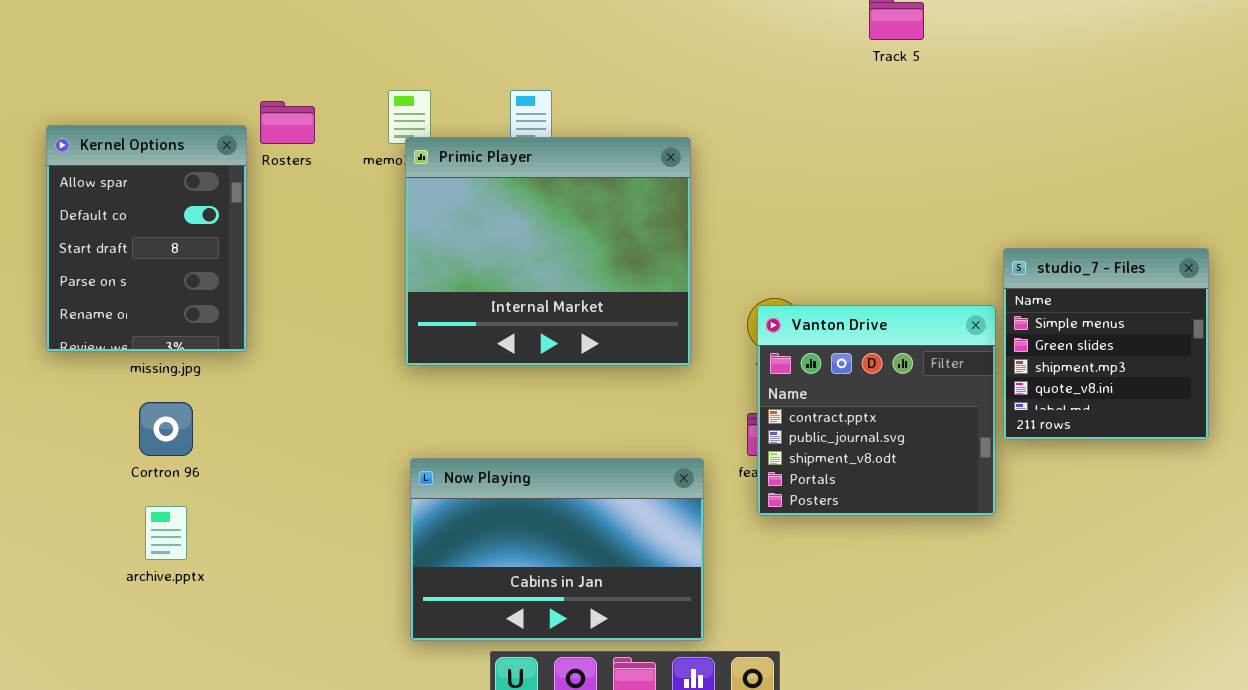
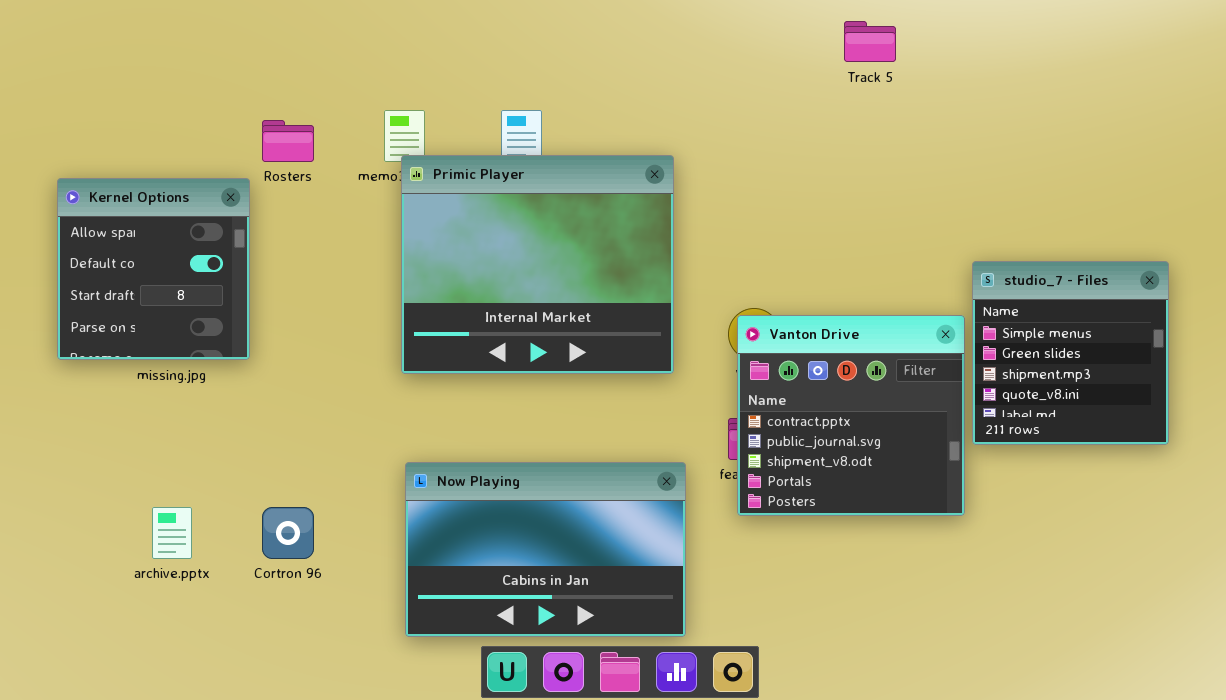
Kernel Options: [46,125,247,352] -> [57,178,250,360], resized
Cortron 96: [139,402,193,456] -> [262,507,314,559], moved

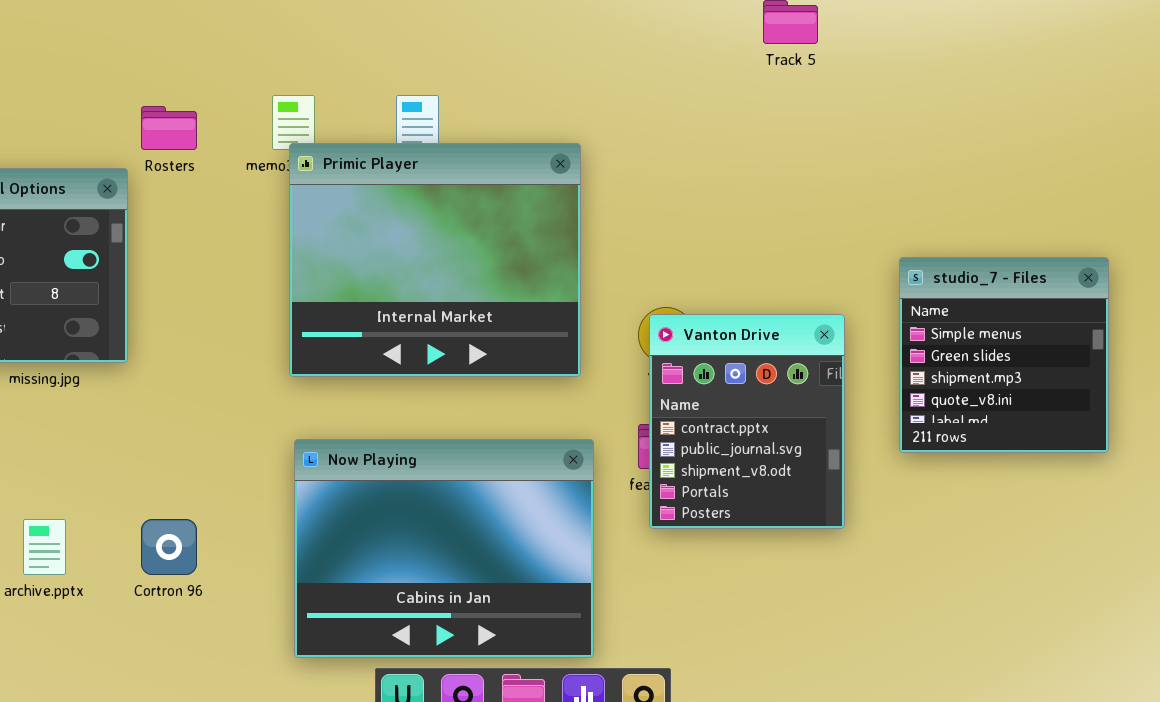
Vanton Drive: [737,315,965,516] -> [649,314,845,529], resized
Now Playing: [405,462,686,637] -> [294,439,594,658], resized

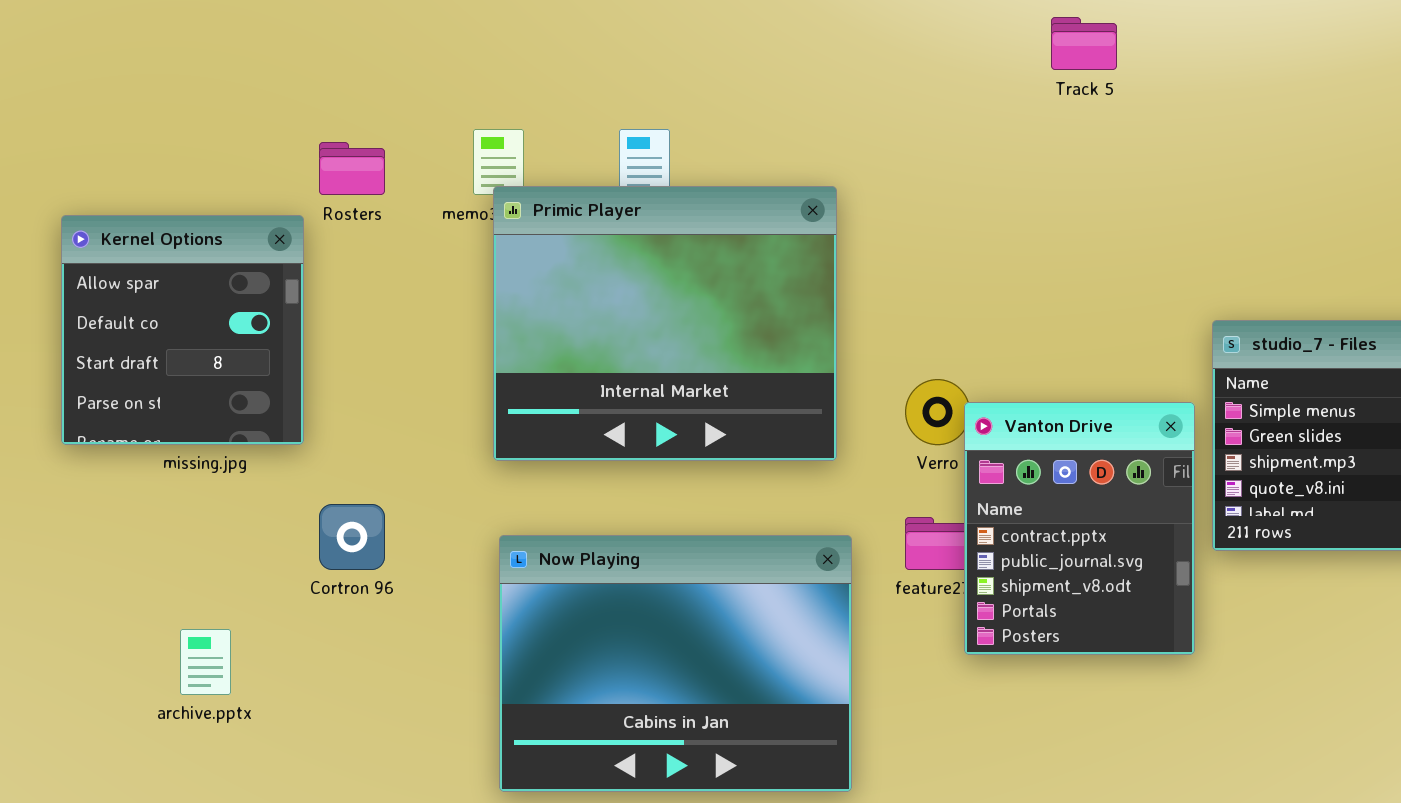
Vanton Drive: [649,314,845,529] -> [964,402,1195,655], moved
Cortron 96: [141,519,197,575] -> [319,504,385,570], moved

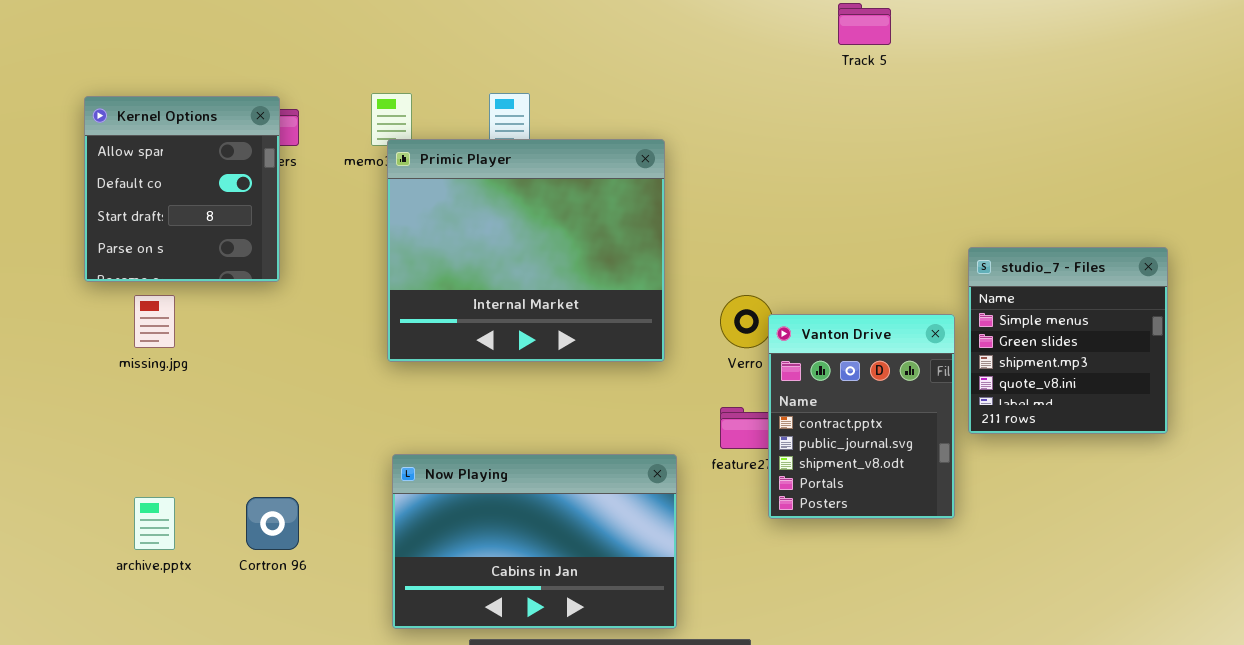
Kernel Options: [61,215,304,445] -> [84,96,280,282], moved
Cortron 96: [319,504,385,570] -> [246,497,299,550], moved
Now Playing: [499,535,852,792] -> [392,454,677,629], resized

